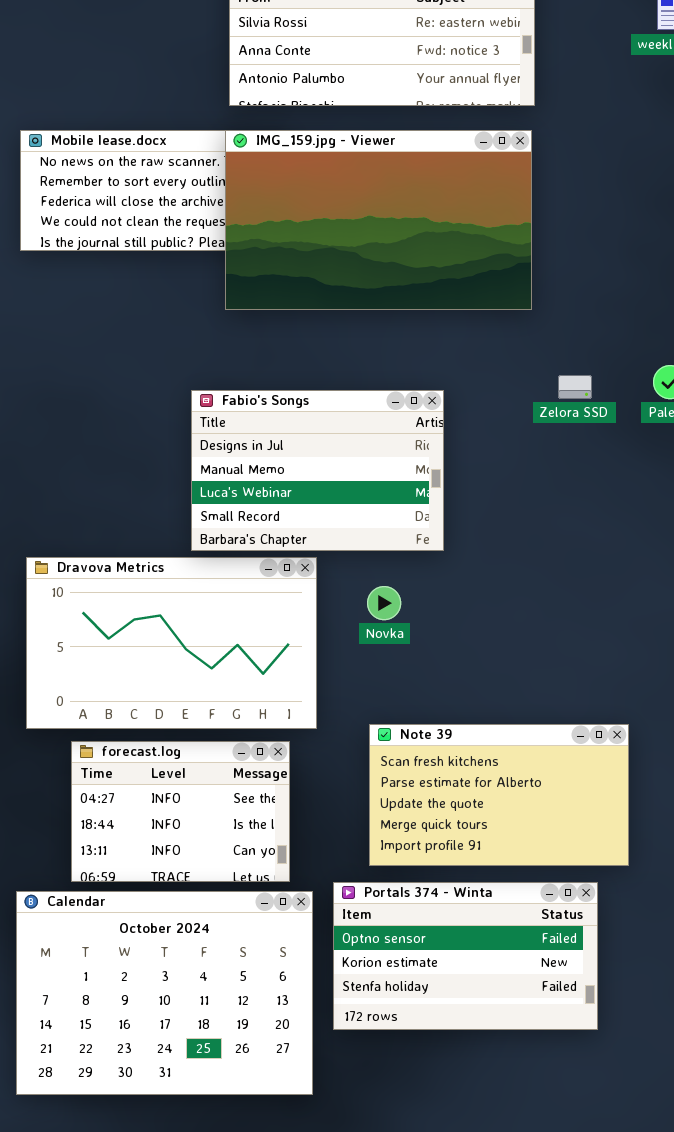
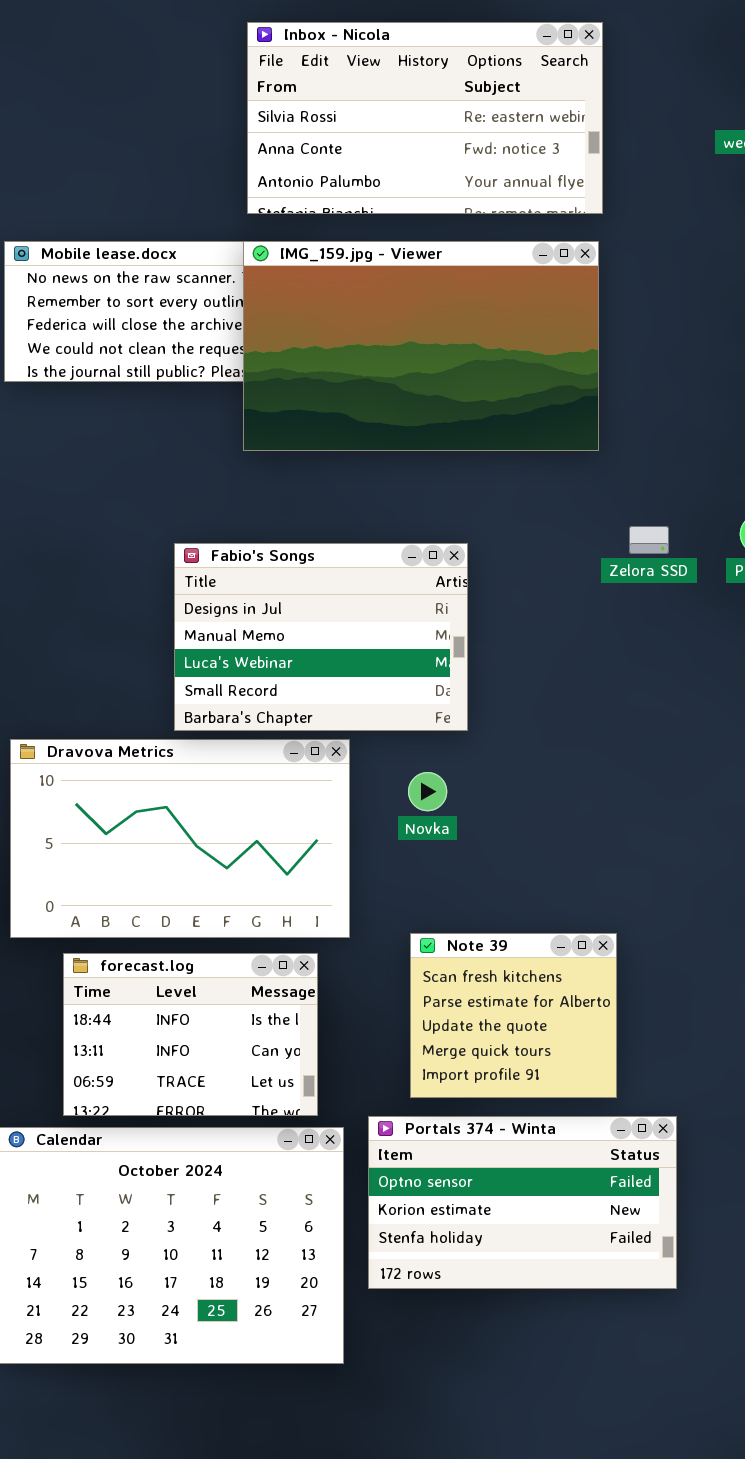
Fabio's Songs: [191,390,444,551] -> [174,543,468,731], moved
Note 39: [369,724,629,866] -> [410,933,617,1098], resized
forecast.log: [71,741,290,882] -> [63,953,318,1116], scrolled down 1 row

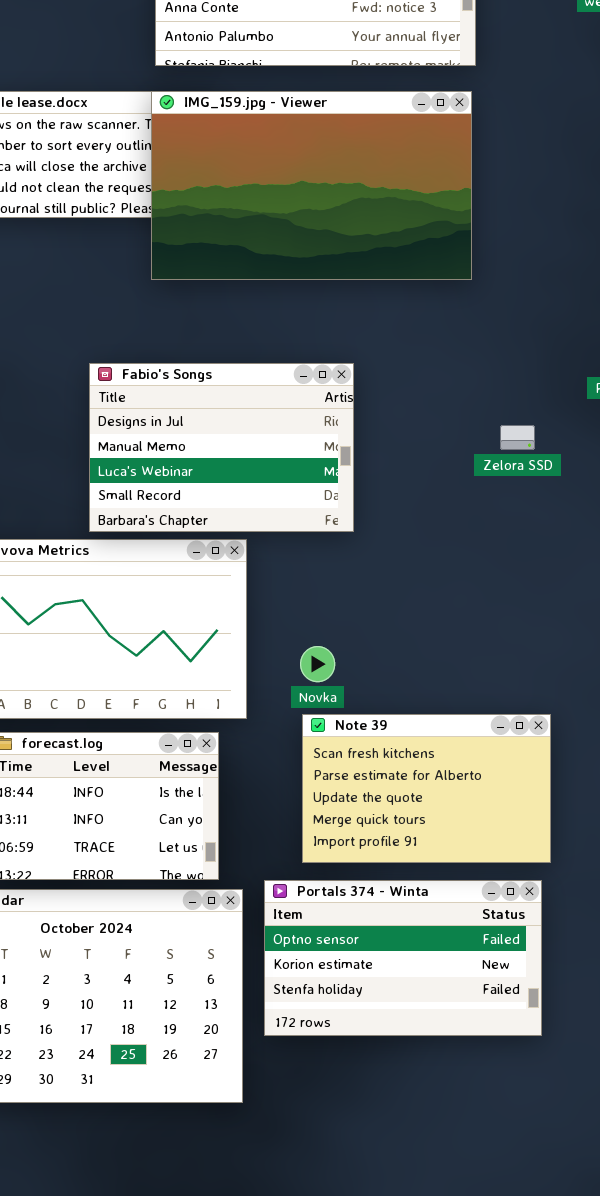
Zelora SSD: [629,526,669,554] -> [500,425,535,450], moved
Novka: [408,772,447,811] -> [300,646,335,682], moved
Note 39: [410,933,617,1098] -> [302,714,551,863], resized

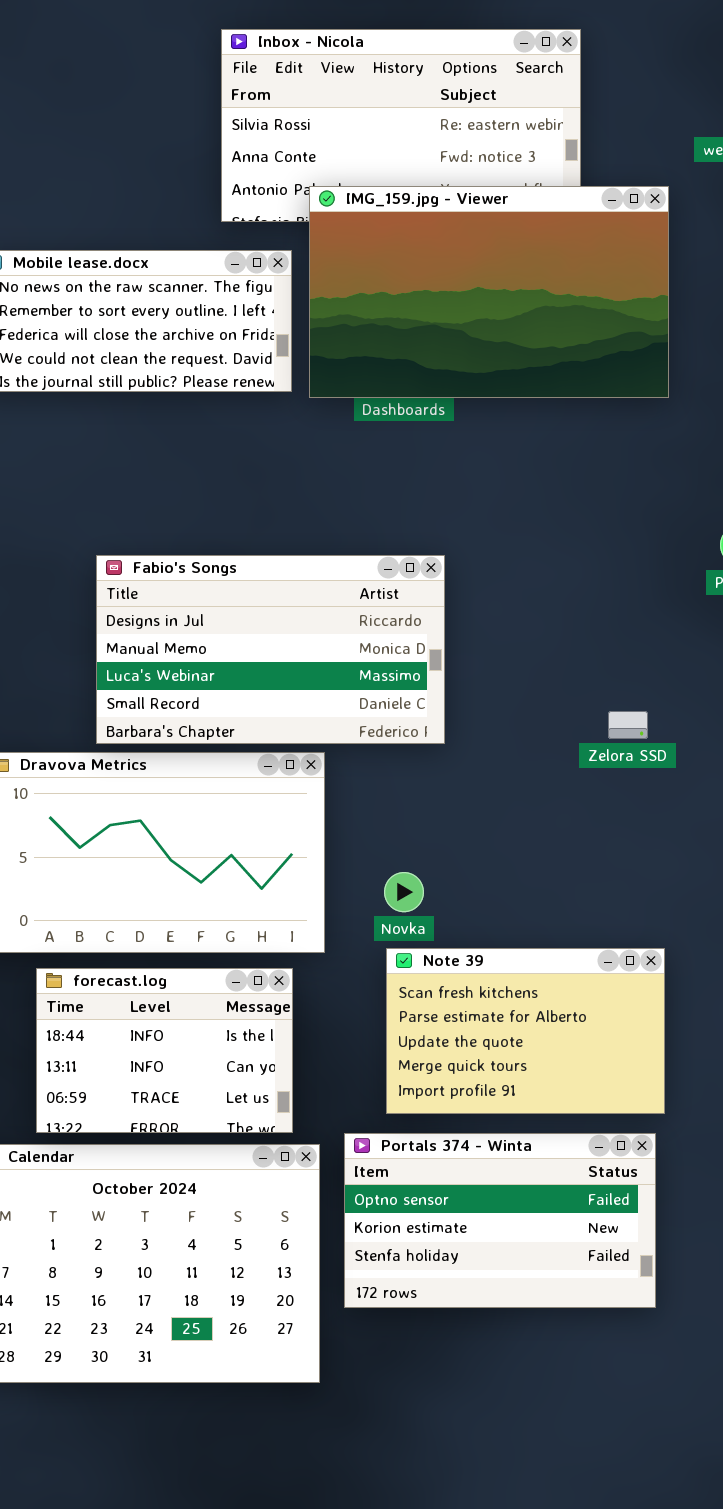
IMG_159.jpg - Viewer: [151,91,472,280] -> [309,186,669,398], moved
Fabio's Songs: [89,363,354,532] -> [96,555,445,744], resized
Zelora SSD: [500,425,535,450] -> [608,711,648,739], moved

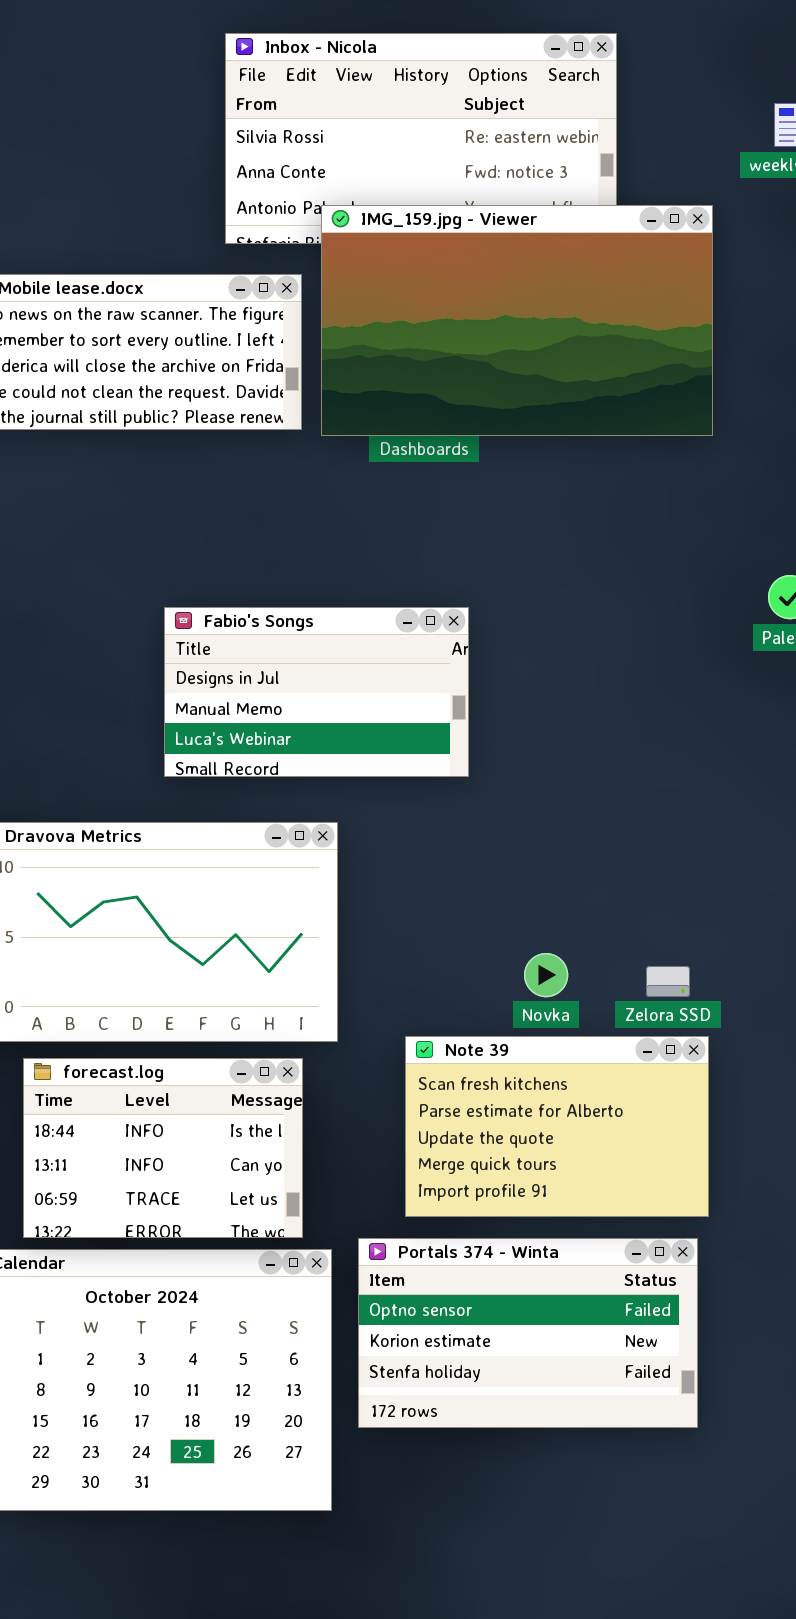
Fabio's Songs: [96,555,445,744] -> [164,607,469,777], resized
Zelora SSD: [608,711,648,739] -> [646,966,690,997], moved
Novka: [384,872,424,912] -> [524,953,568,997], moved

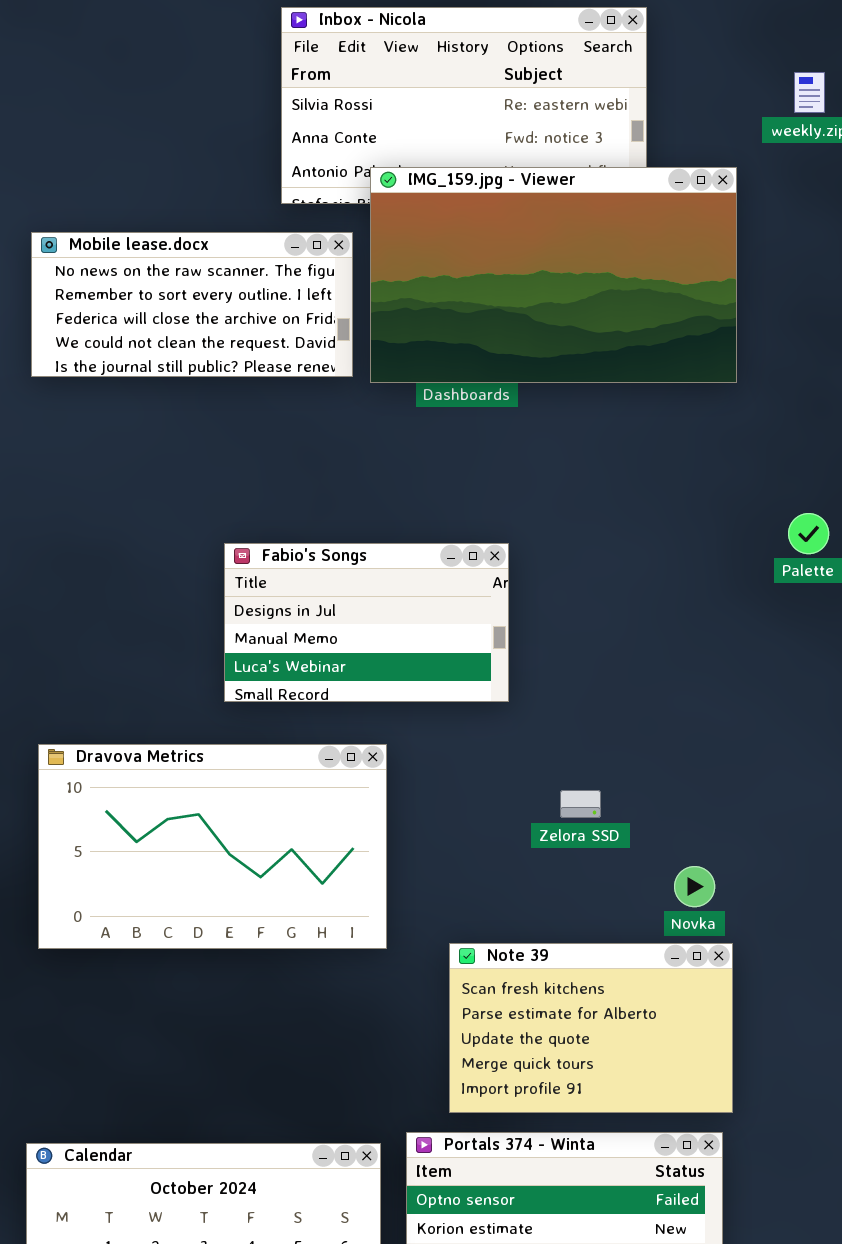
Novka: [524,953,568,997] -> [674,866,715,907], moved
Zelora SSD: [646,966,690,997] -> [560,790,601,818], moved
forecast.log: [23,1058,303,1238] -> none, closed

